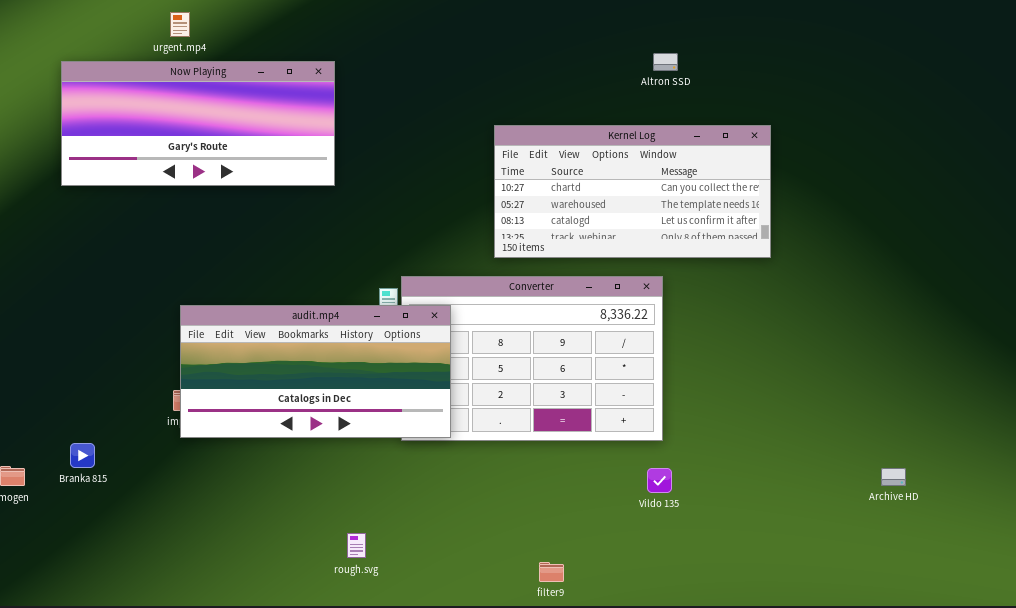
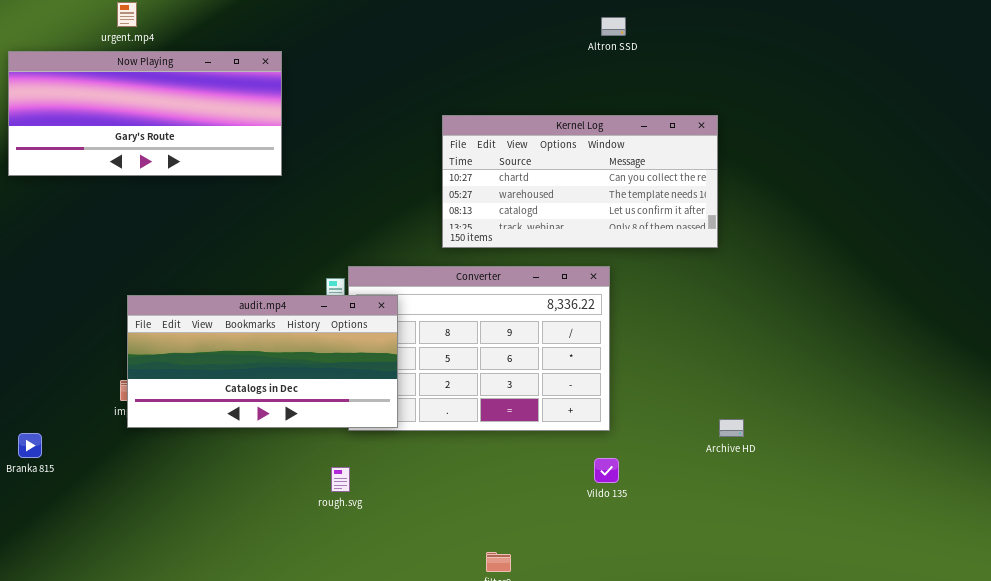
Altron SSD: [653,53,678,71] -> [601,17,626,36], moved
Archive HD: [881,468,906,486] -> [719,419,744,437], moved
rough.svg: [347,533,366,558] -> [331,467,350,492], moved

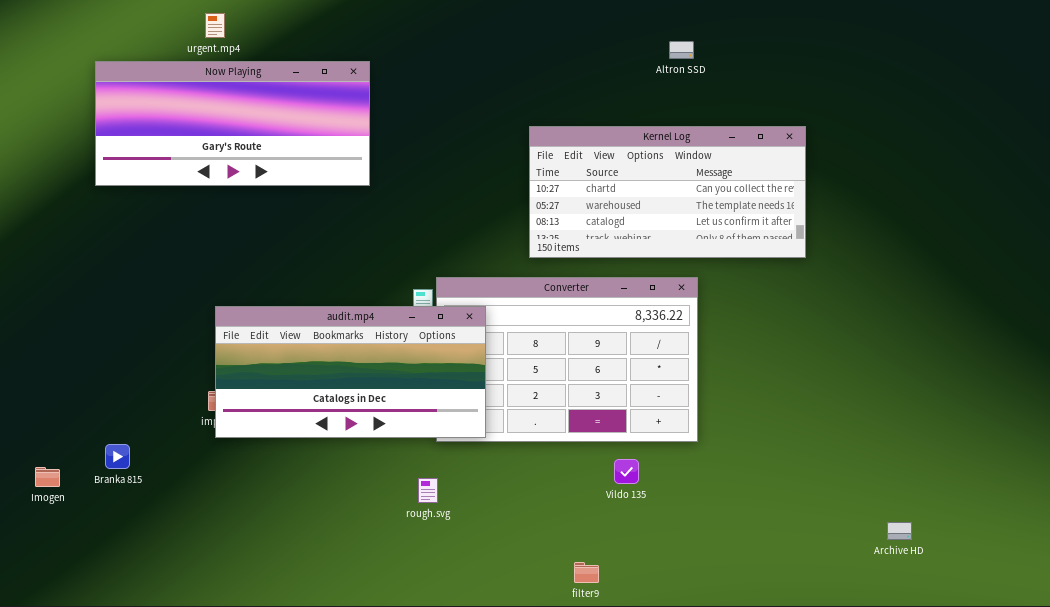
Altron SSD: [601,17,626,36] -> [669,41,694,59], moved
Archive HD: [719,419,744,437] -> [887,522,912,540], moved
Vildo 135: [594,458,619,483] -> [614,459,639,484], moved

